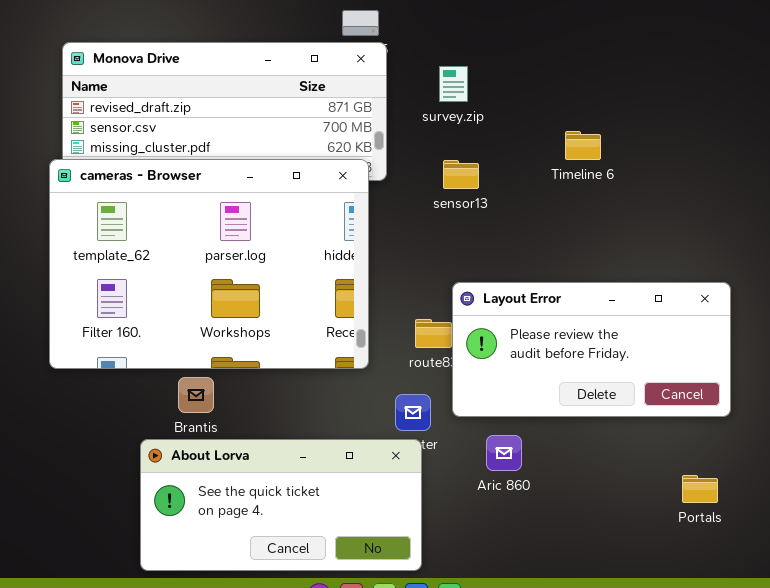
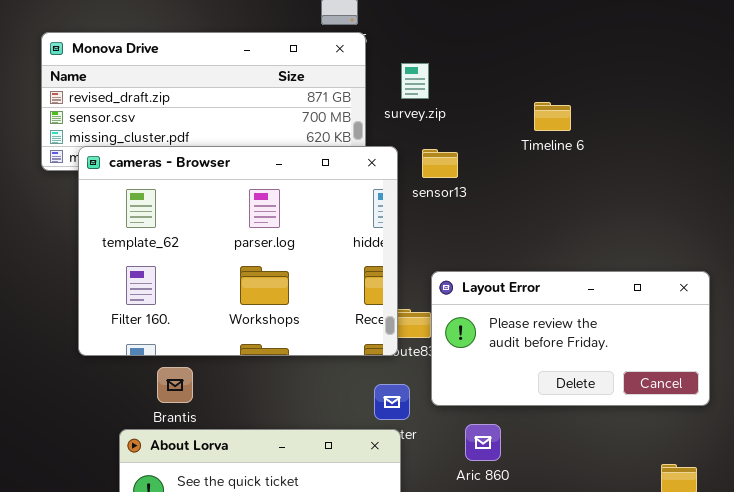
survey.zip: [439,66,468,102] -> [401,63,429,99], moved
Timeline 6: [565,131,601,160] -> [534,102,571,131], moved
cameras - Browser: [49,159,369,369] -> [78,146,398,356], moved

